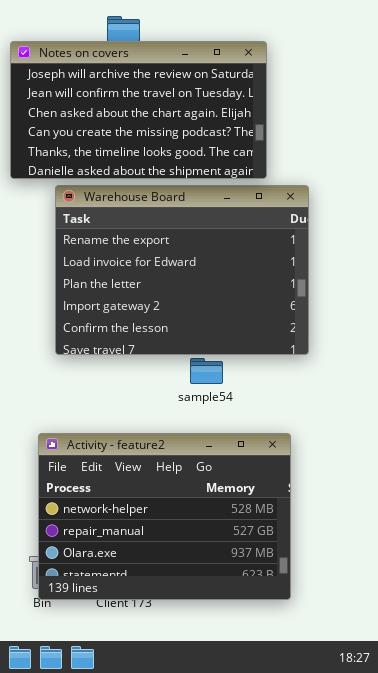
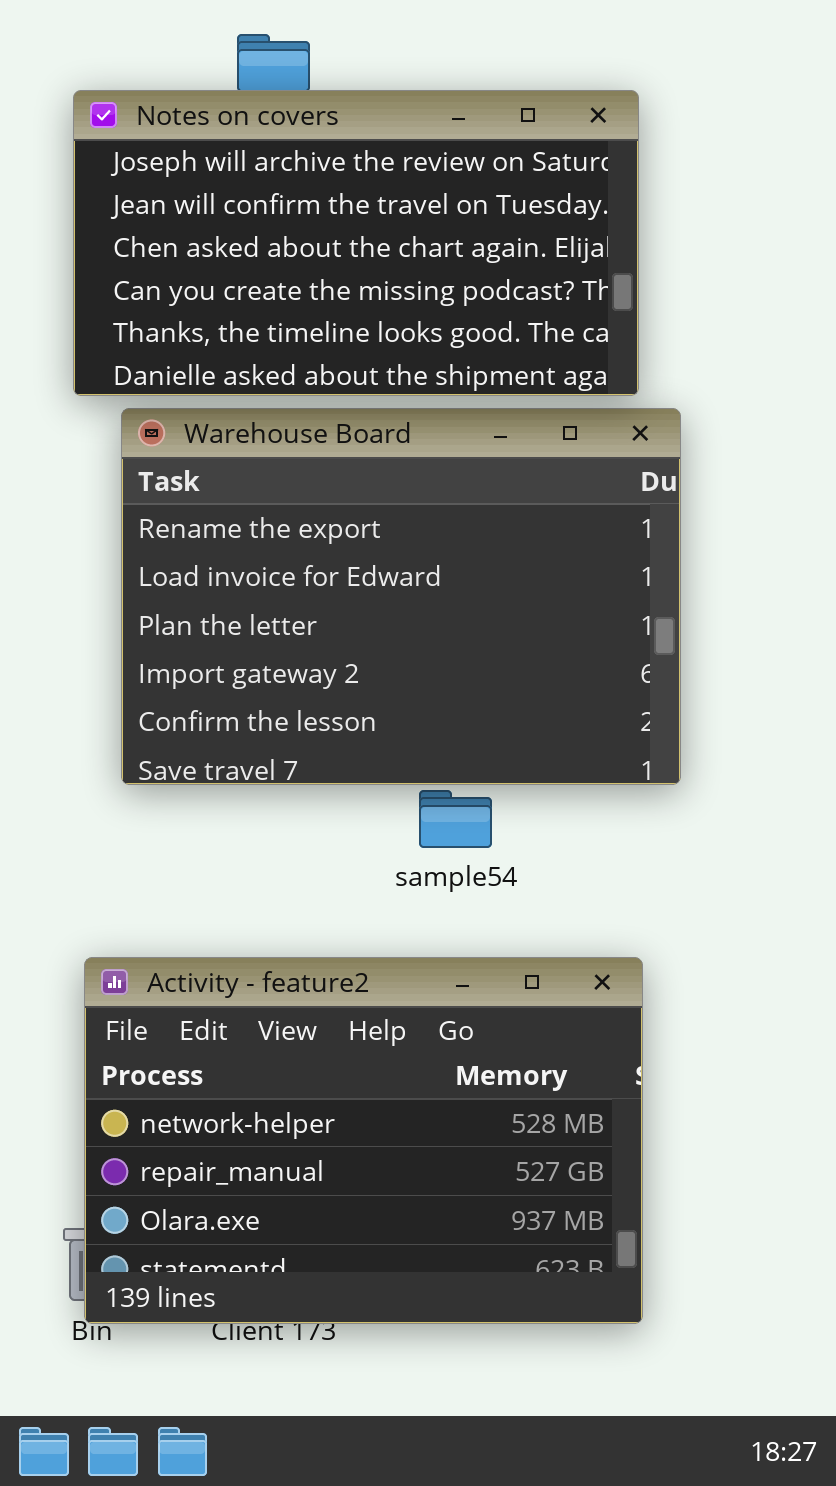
Notes on covers: [10,41,267,179] -> [73,90,639,396], moved

